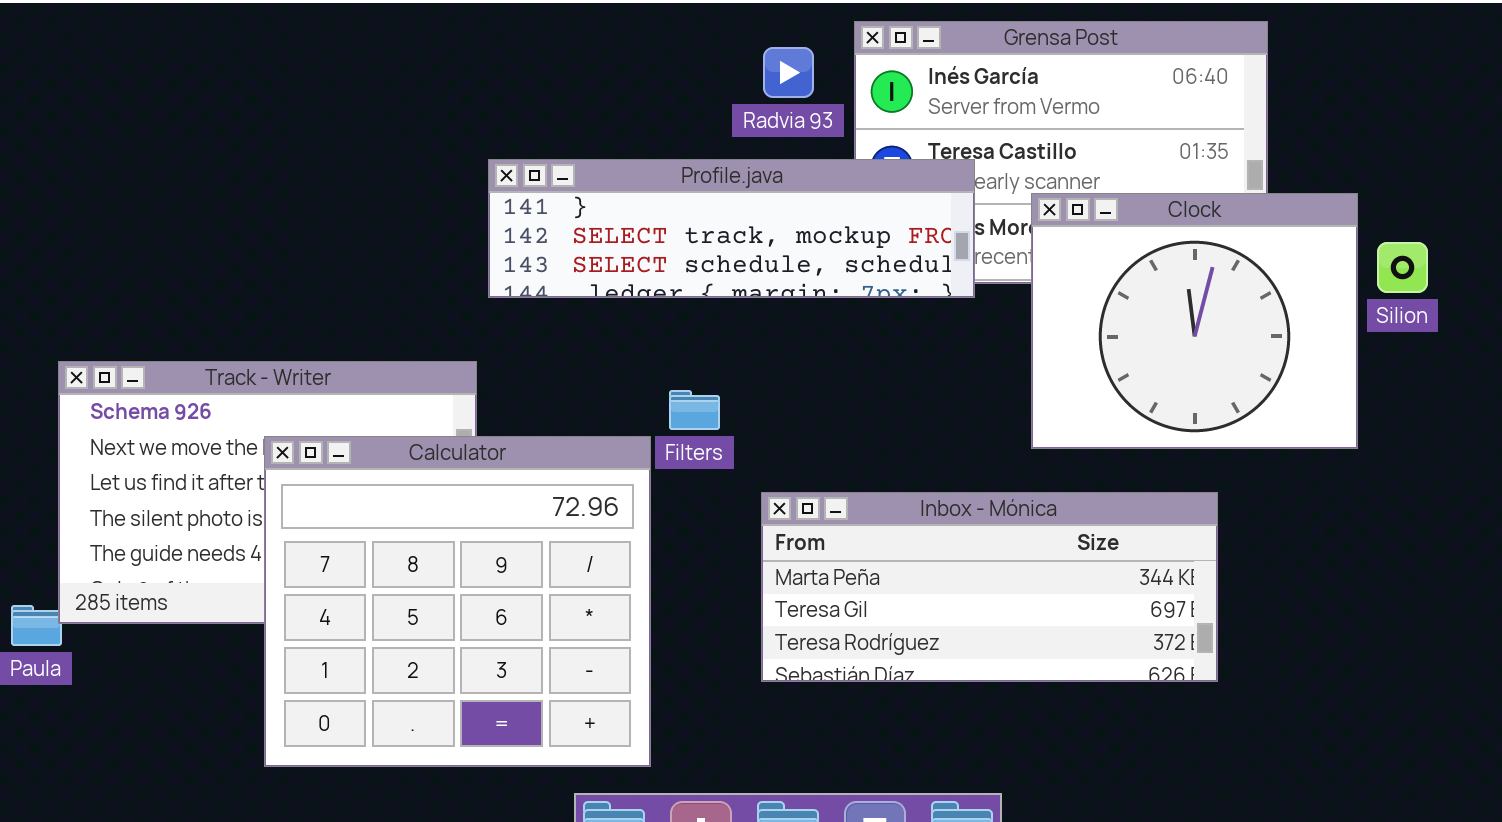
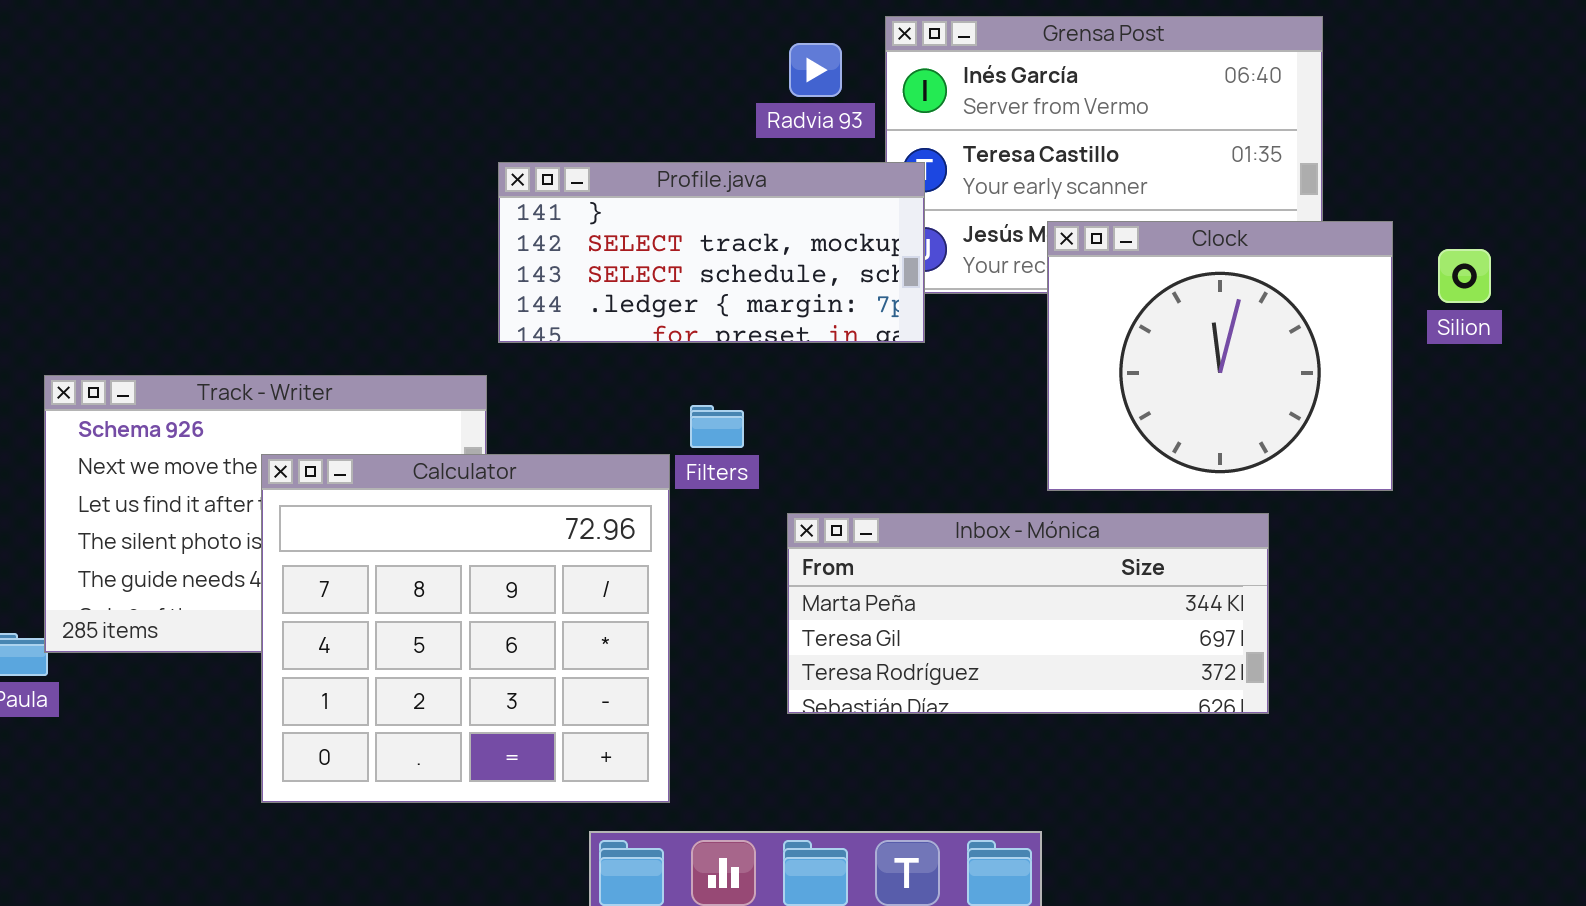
Profile.java: [488,159,975,298] -> [498,162,925,343], resized
Clock: [1031,193,1358,449] -> [1047,221,1393,491], moved

